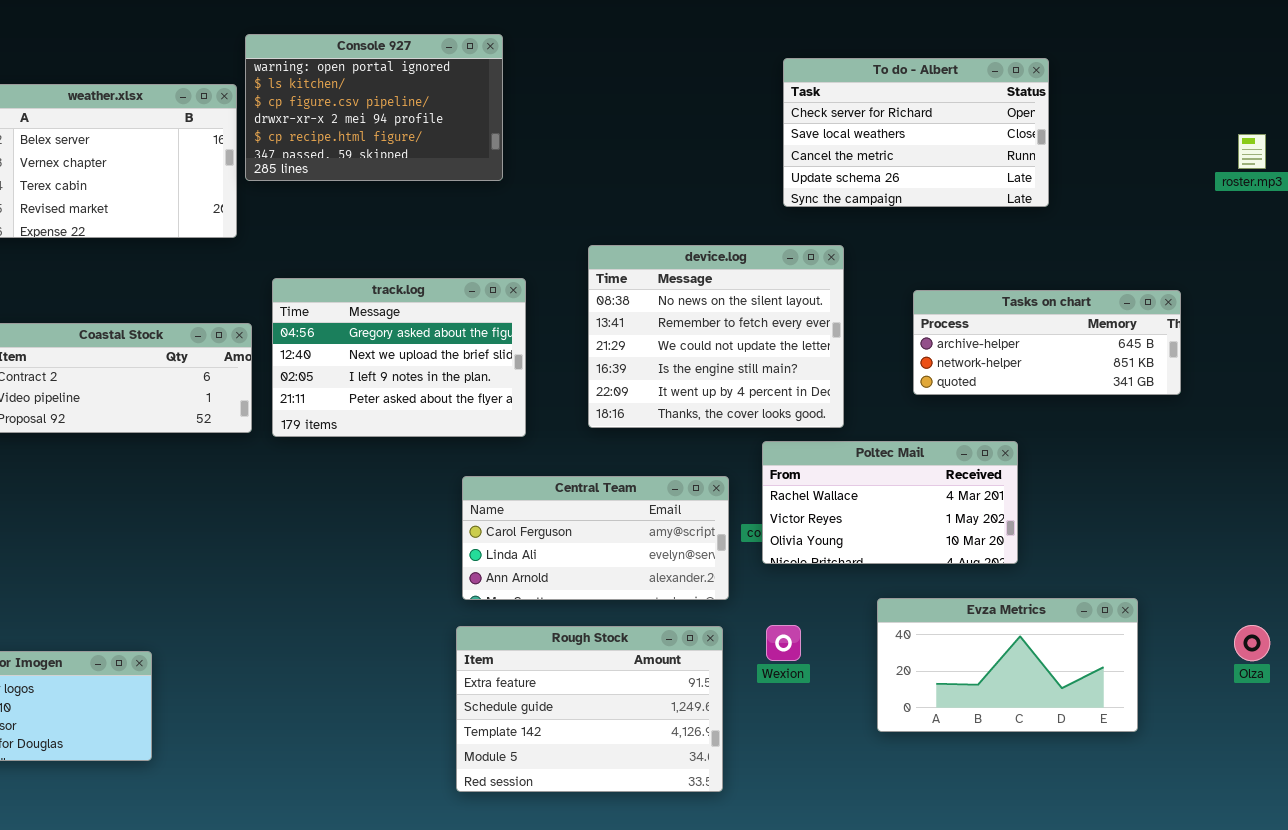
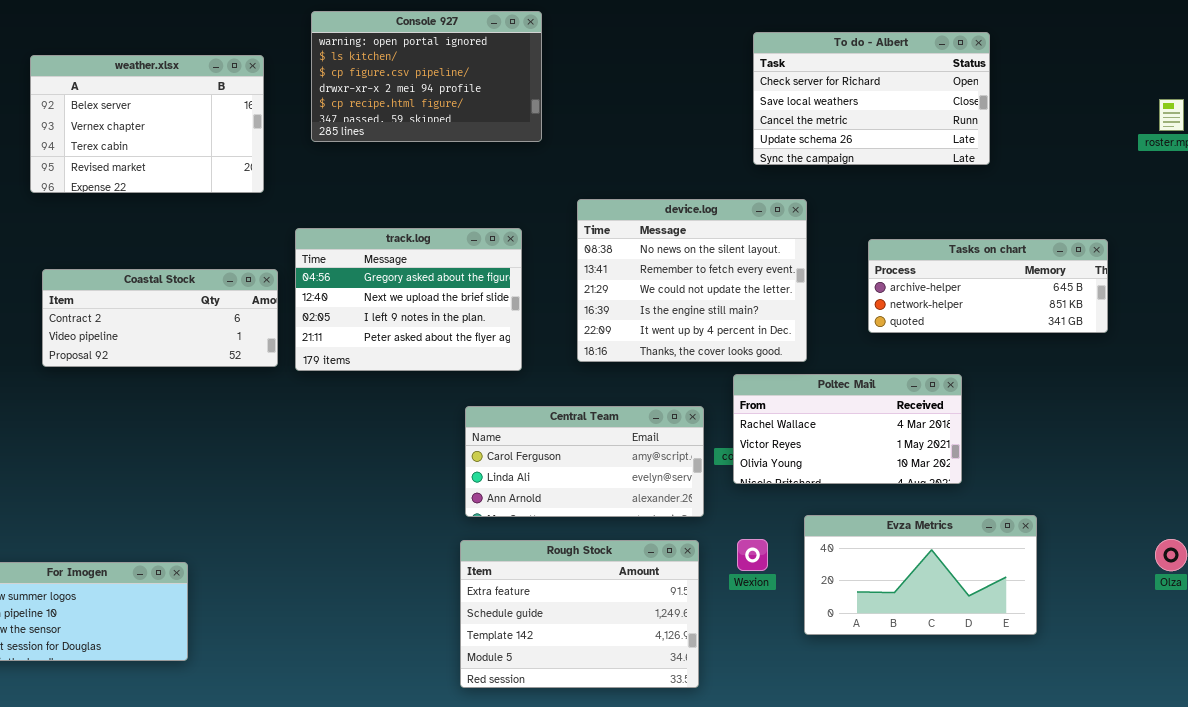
Console 927: [245,34,503,181] -> [311,11,542,142], moved
Evza Metrics: [877,598,1138,732] -> [804,515,1037,635], moved

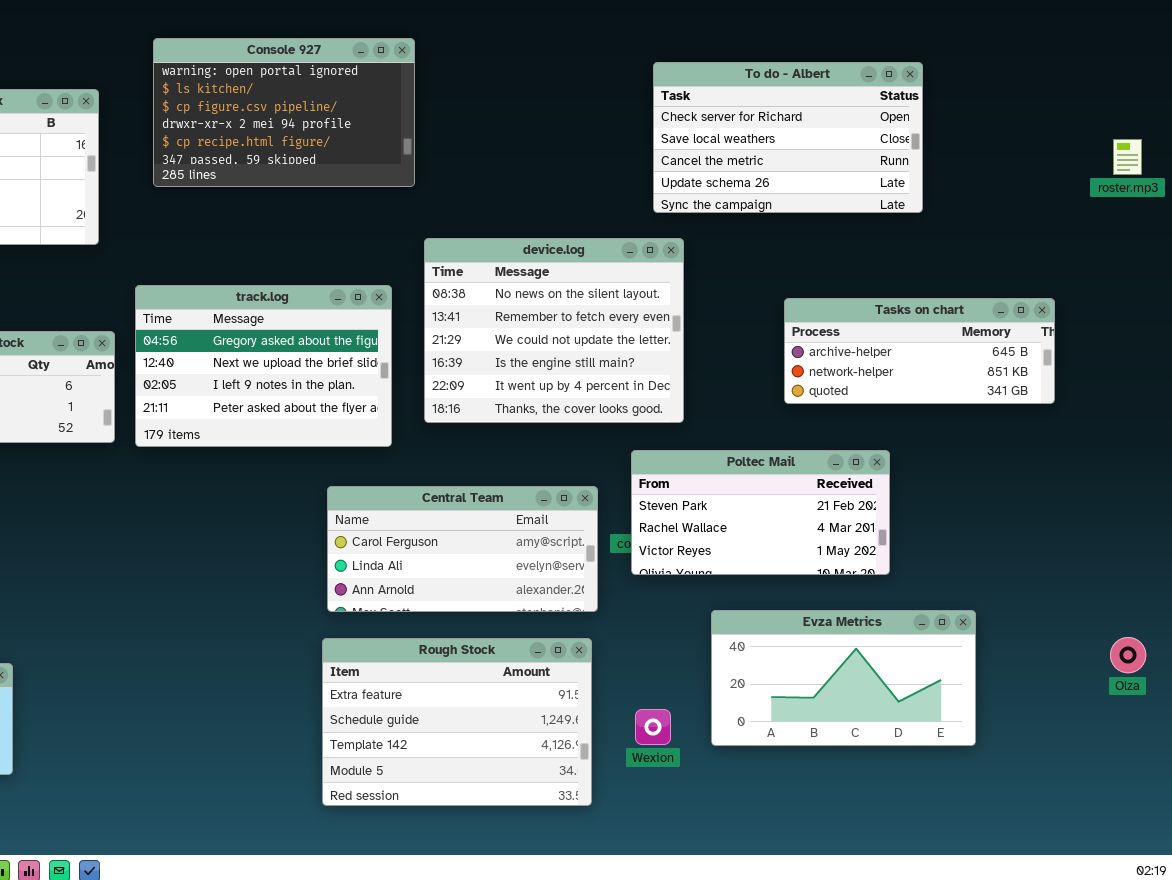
device.log: [577,199,807,362] -> [424,238,684,423], moved
Poltec Mail: [733,374,962,484] -> [631,450,890,575], scrolled up 1 row
Wexion: [737,539,768,571] -> [635,709,671,745], moved

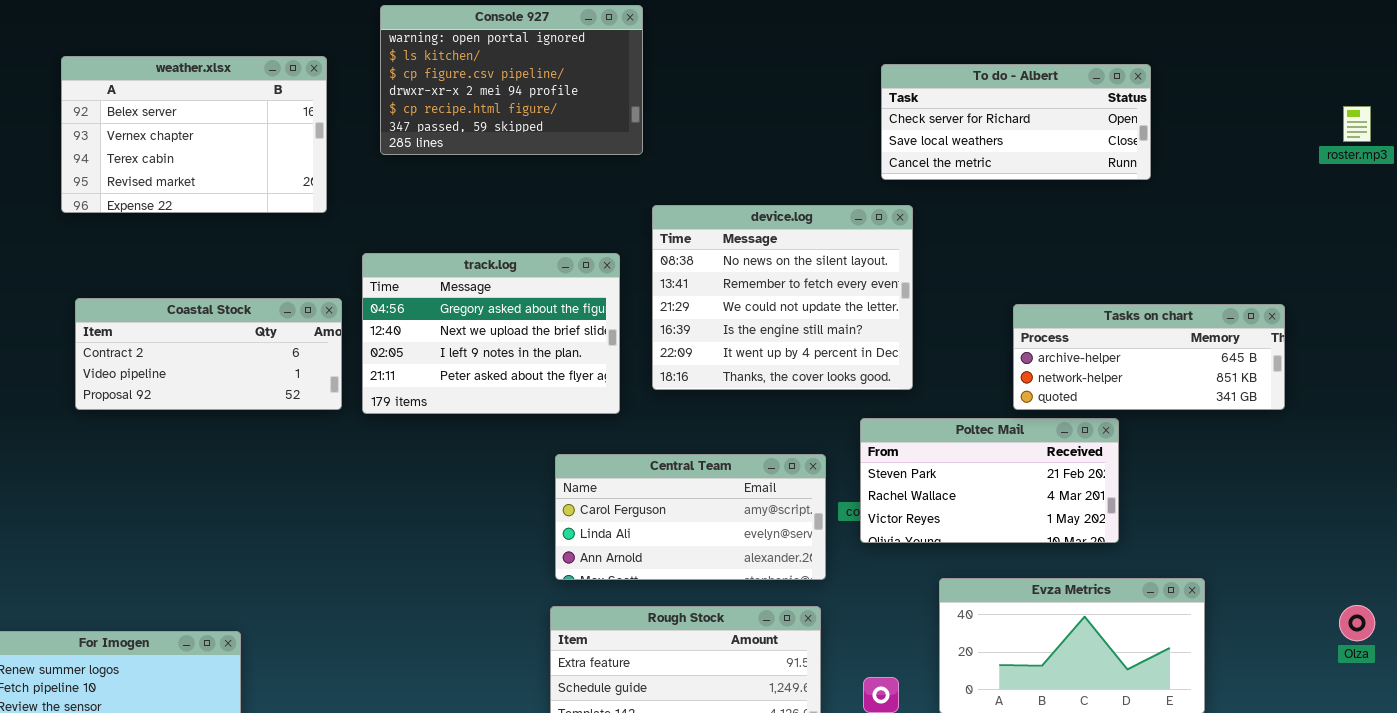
To do - Albert: [653,62,923,213] -> [881,64,1151,180], resized
Tasks on chart: [784,298,1055,404] -> [1013,304,1285,410], moved

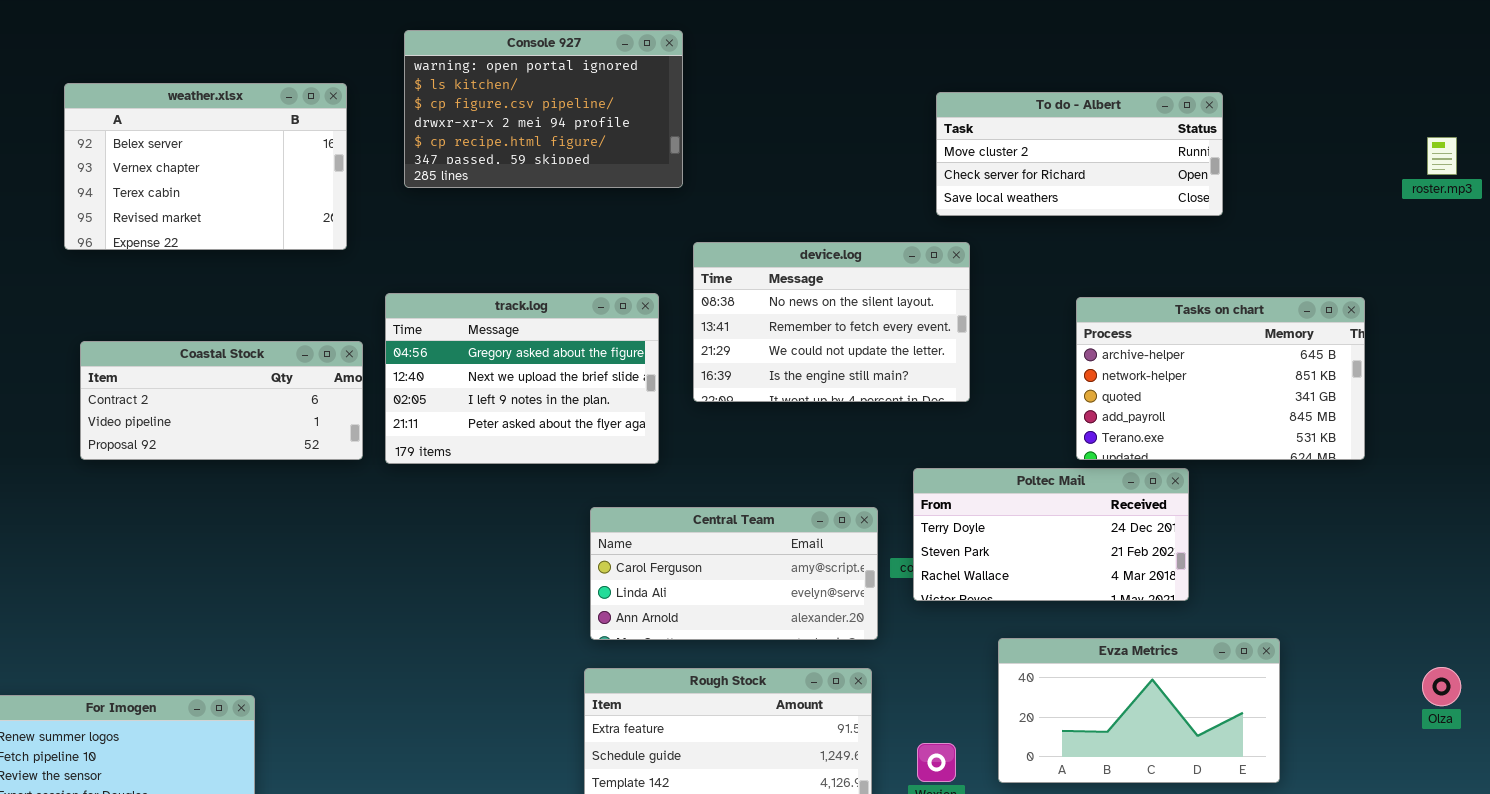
To do - Albert: [881,64,1151,180] -> [936,92,1223,216], scrolled up 1 row
device.log: [652,205,913,390] -> [693,242,970,402], resized
Tasks on chart: [1013,304,1285,410] -> [1076,297,1365,460], resized
Poltec Mail: [860,418,1119,543] -> [913,468,1189,601], scrolled up 1 row

